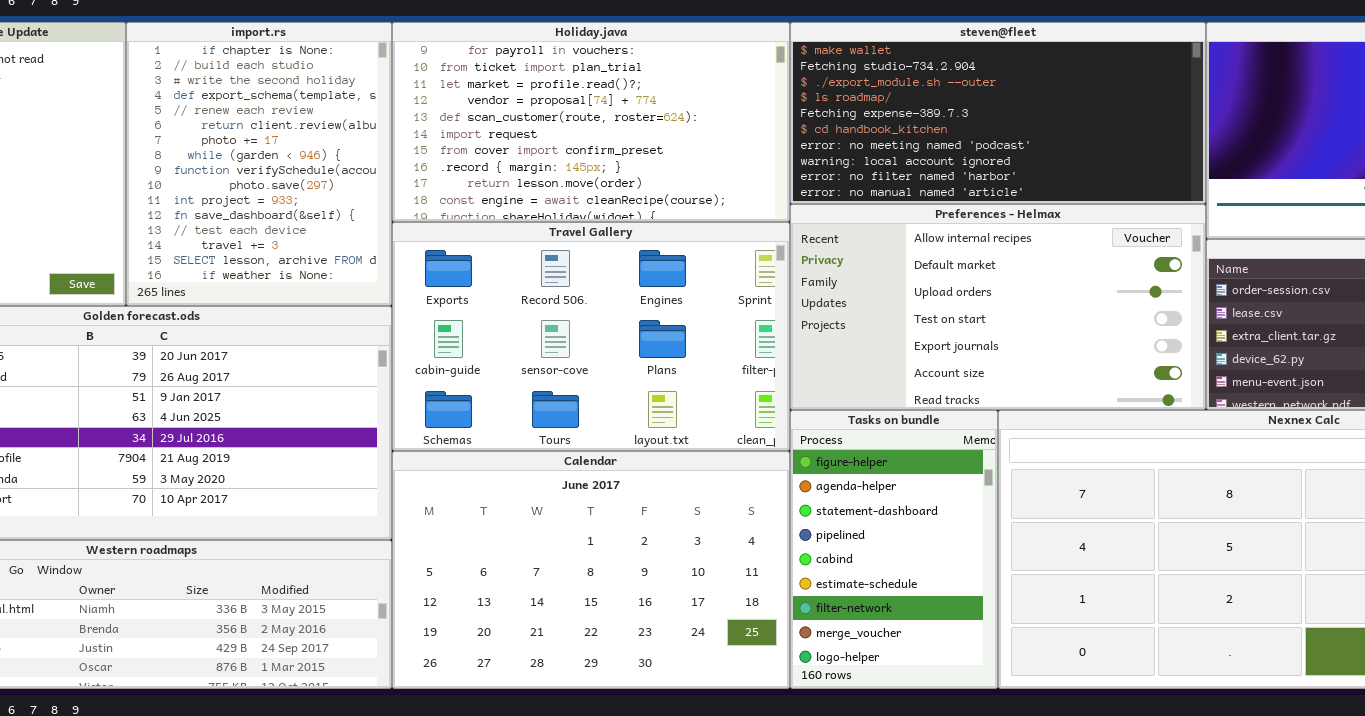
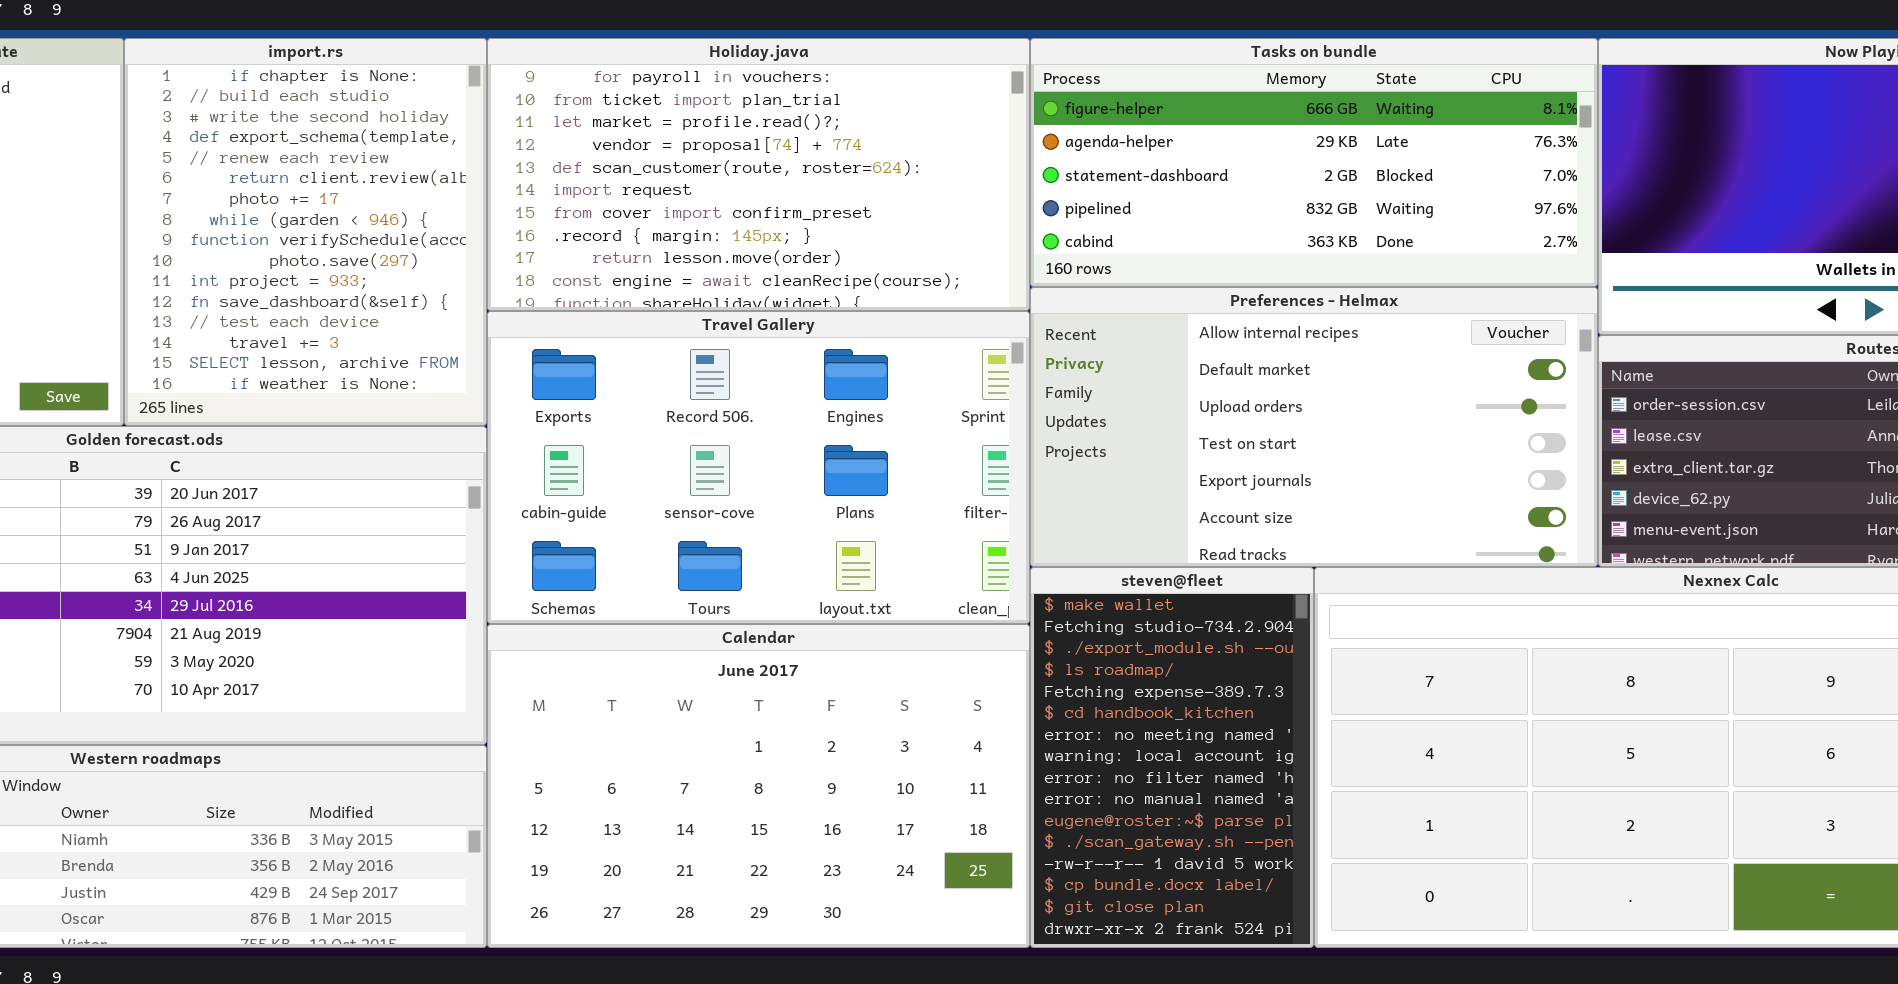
steven@fleet: [790,22,1206,204] -> [1030,567,1314,948], moved, resized
Tasks on bundle: [790,410,998,689] -> [1030,38,1598,287], moved, resized

